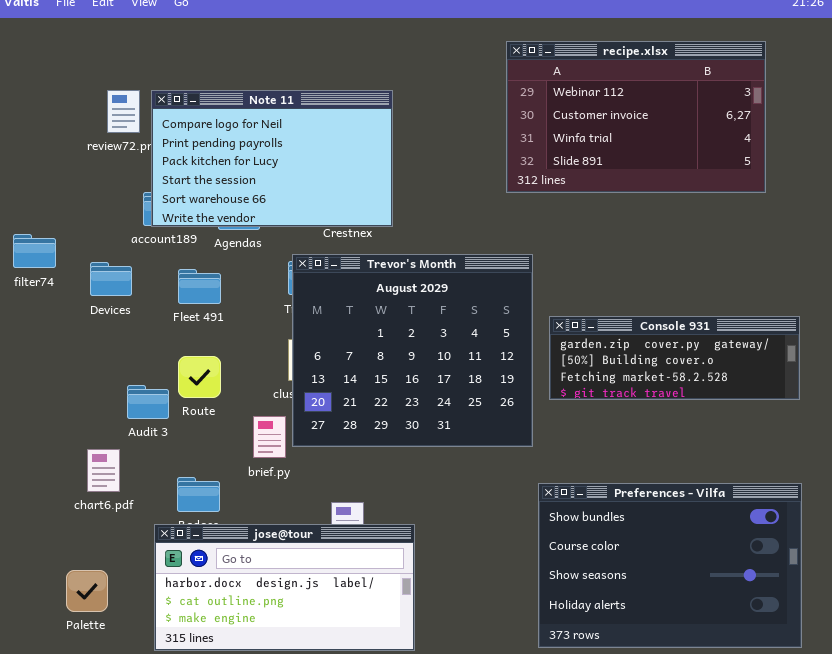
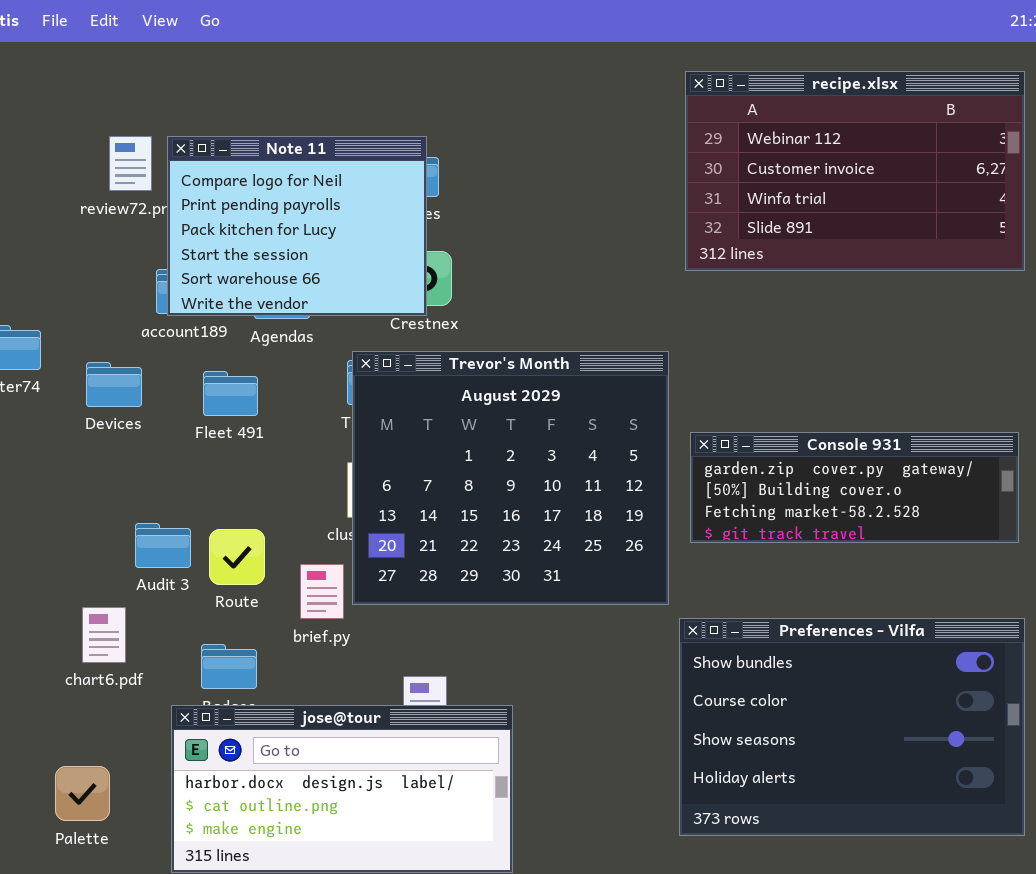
recipe.xlsx: [506,41,766,193] -> [685,71,1025,271], moved
Note 11: [151,90,393,227] -> [167,136,427,316], resized
Route: [178,356,221,398] -> [209,529,265,585], moved
Preferences - Vilfa: [538,483,802,648] -> [679,618,1025,836], moved

